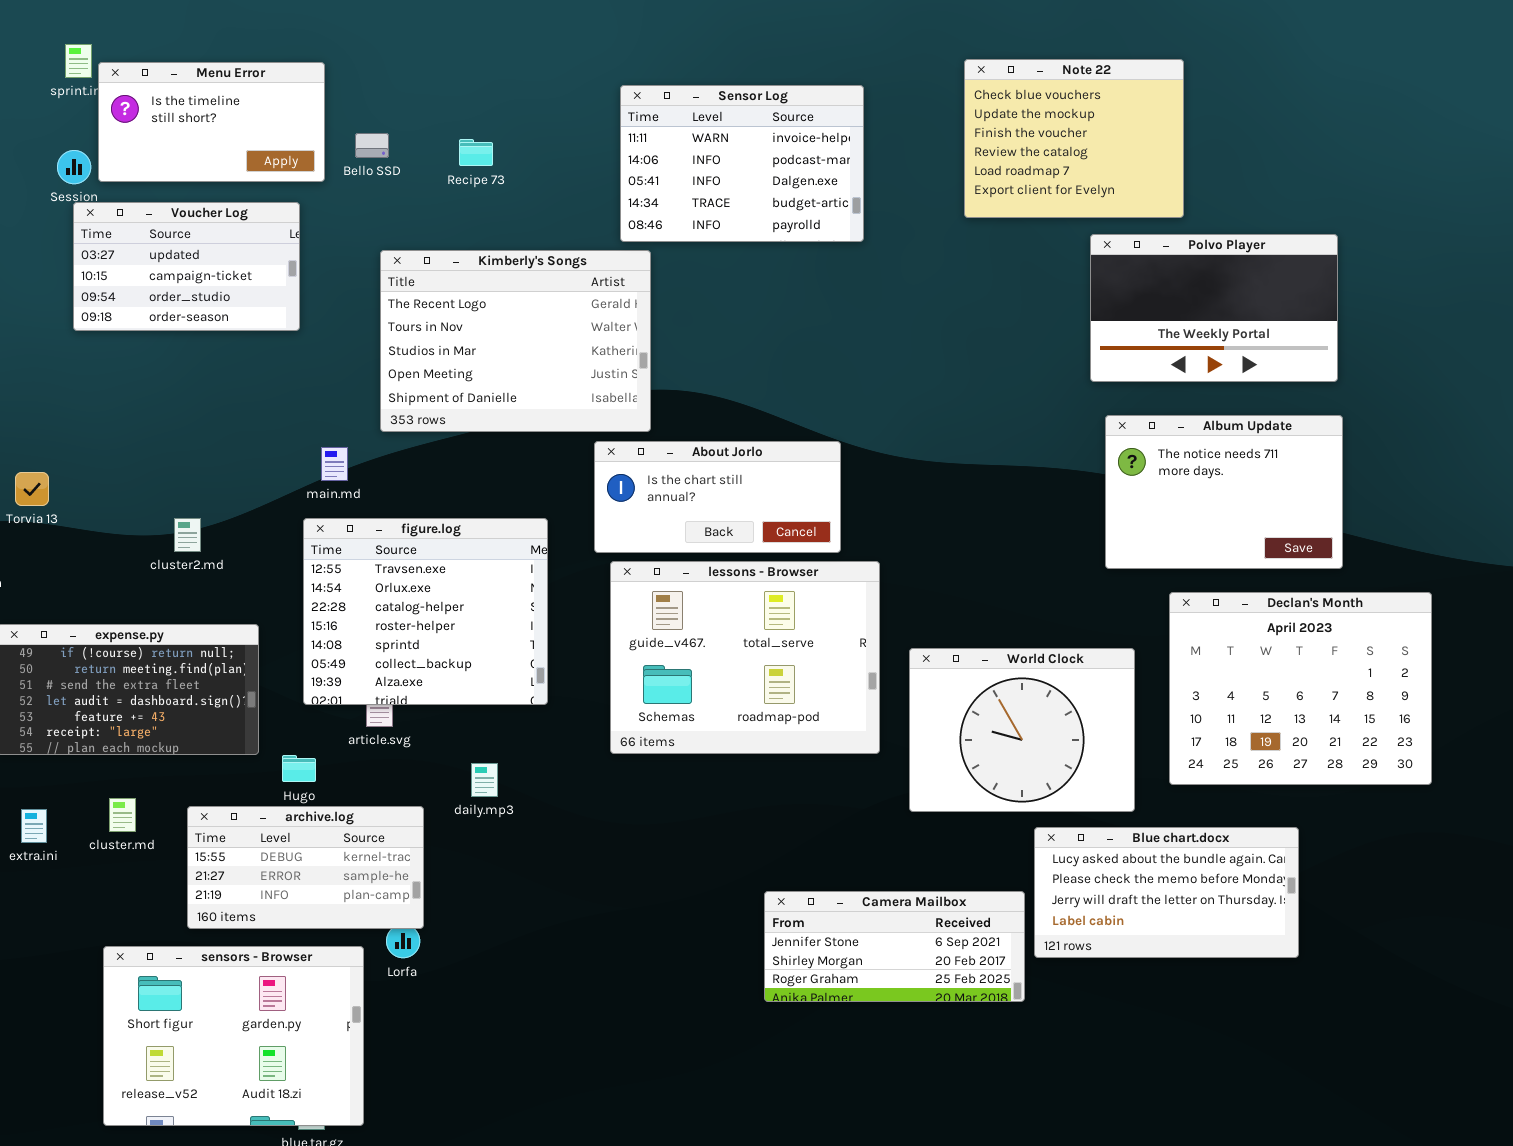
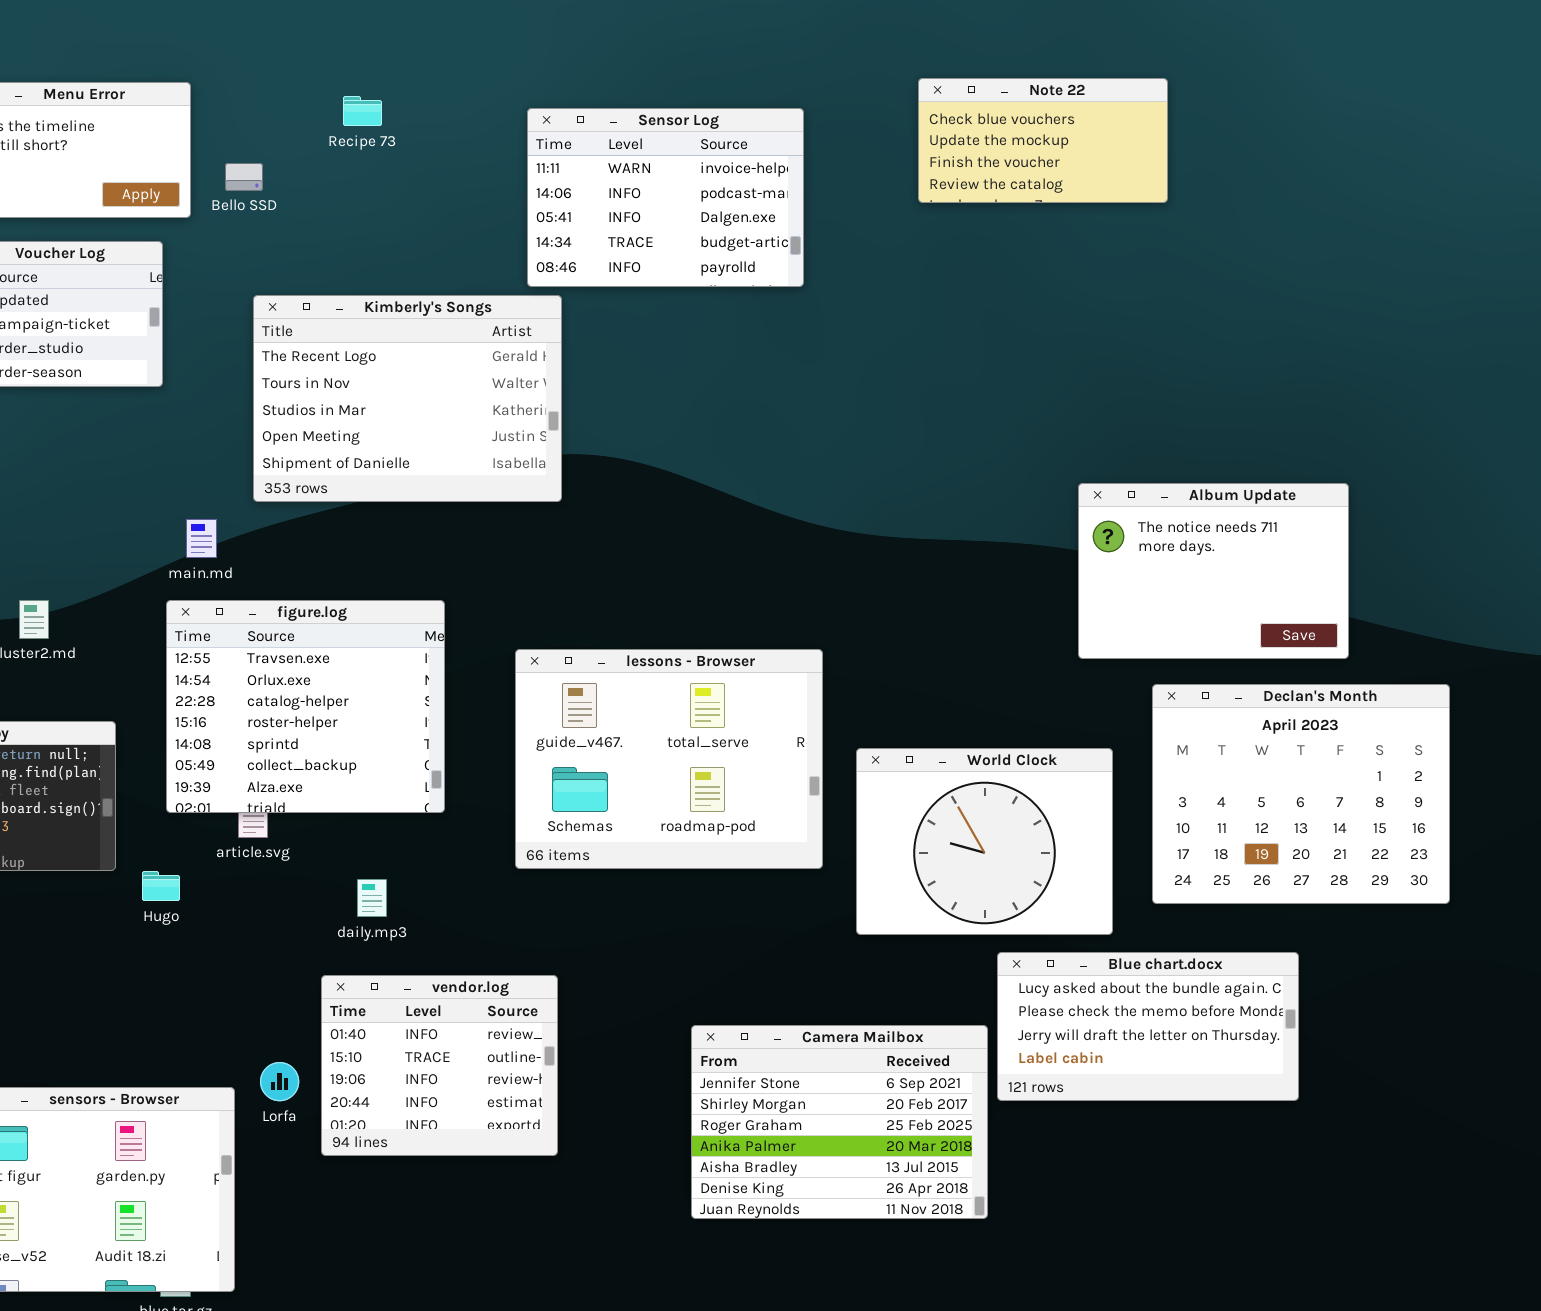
Note 22: [964,59,1184,218] -> [918,78,1168,203], resized
Recipe 73: [459,139,493,166] -> [343,96,382,126], moved
Polvo Player: [1090,234,1338,382] -> none, closed
About Jorlo: [594,441,841,553] -> none, closed
archive.log: [187,806,424,929] -> none, closed
vendor.log: none -> [321,975,558,1156], opened
Camera Mailbox: [764,891,1025,1002] -> [691,1025,988,1219], resized

